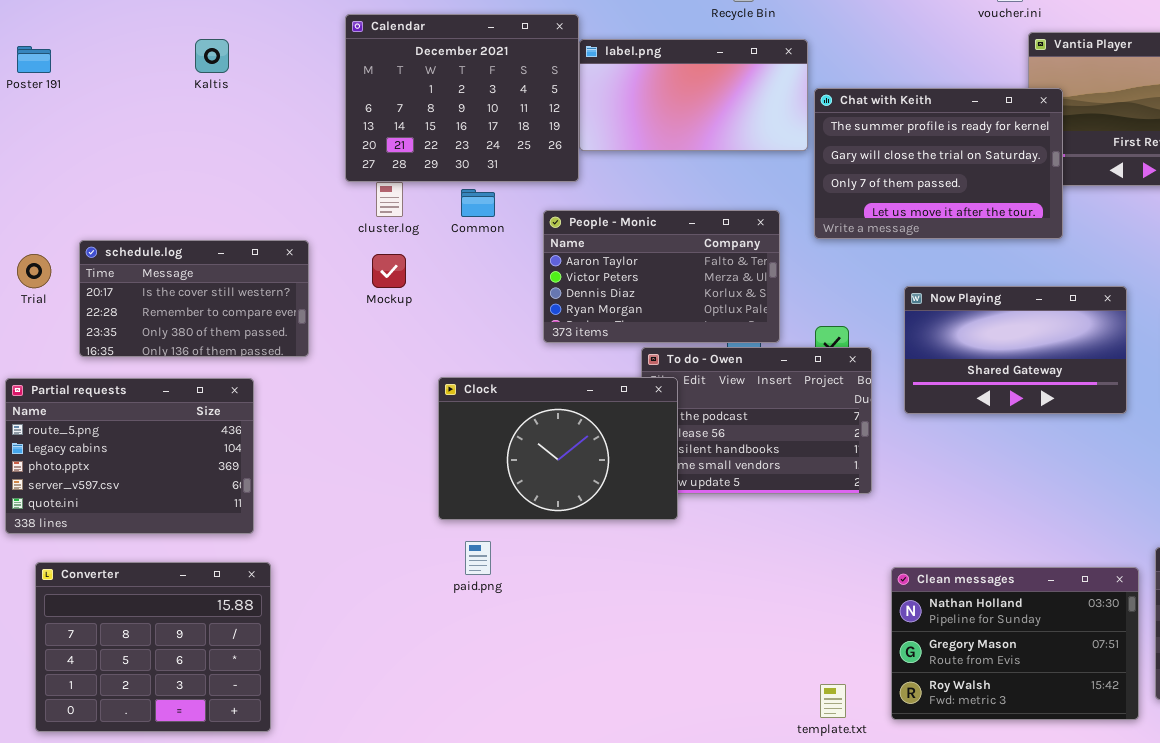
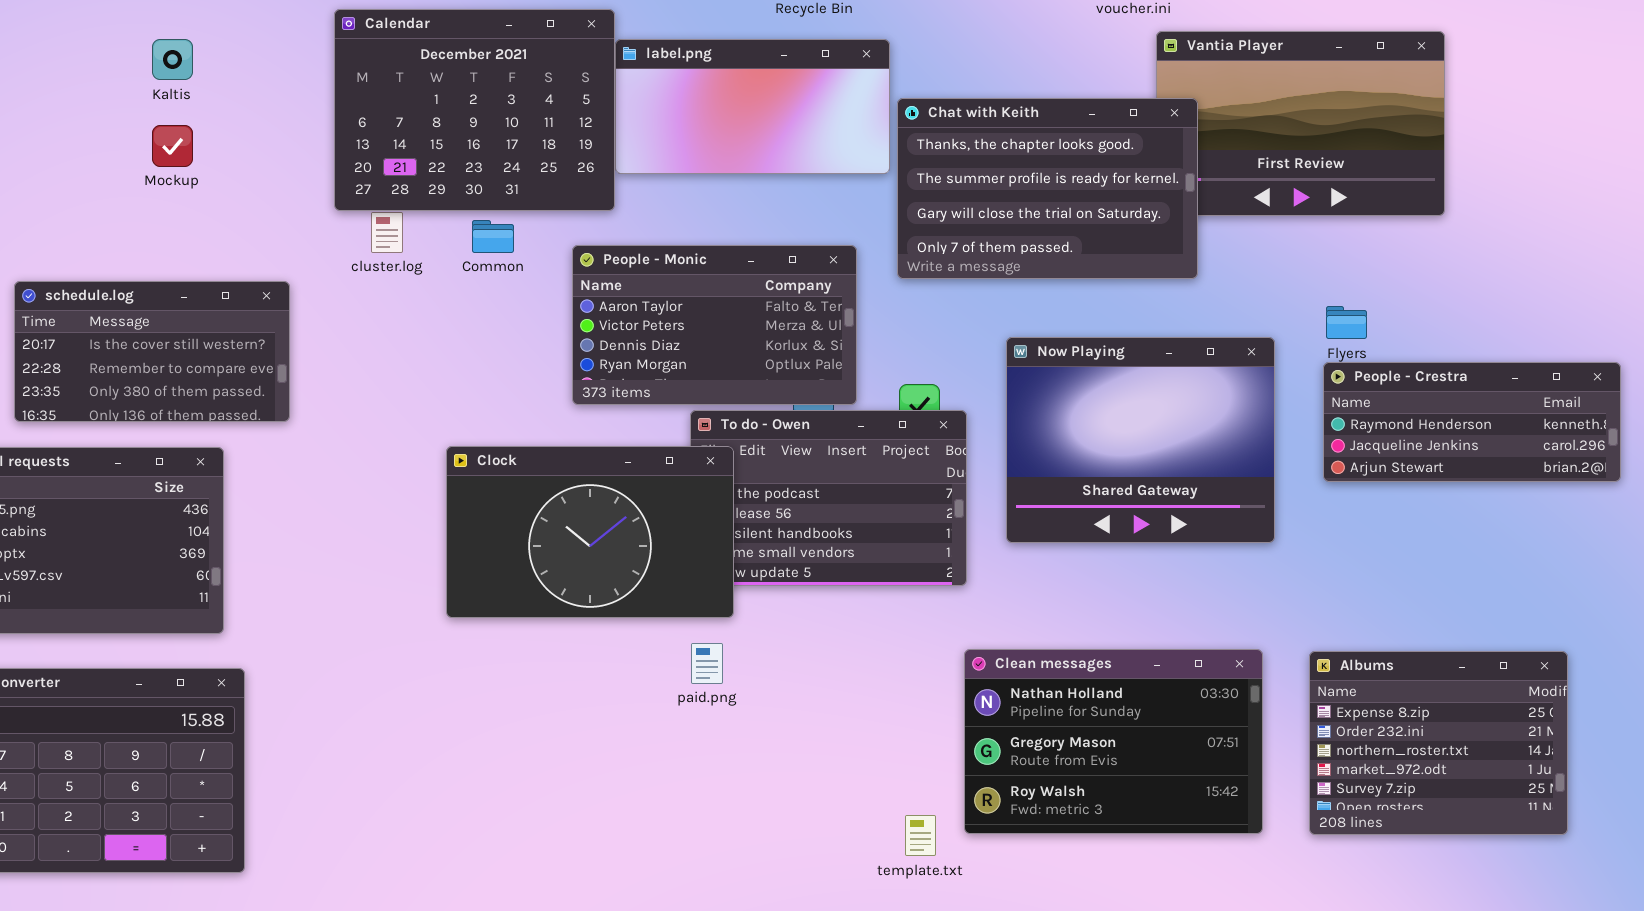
Chat with Keith: [814,88,1063,239] -> [897,98,1198,279], scrolled up 1 row
Mockup: [372,254,406,288] -> [152,125,193,167], moved
Now Playing: [904,286,1127,414] -> [1006,337,1275,543], resized
paid.png: [465,541,491,575] -> [691,643,723,684], moved
Clean messages: [891,567,1139,720] -> [964,649,1263,834], moved

